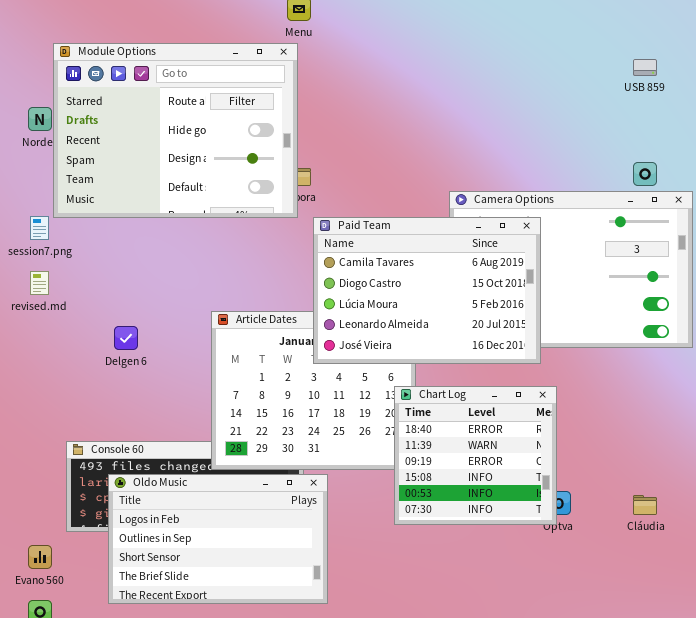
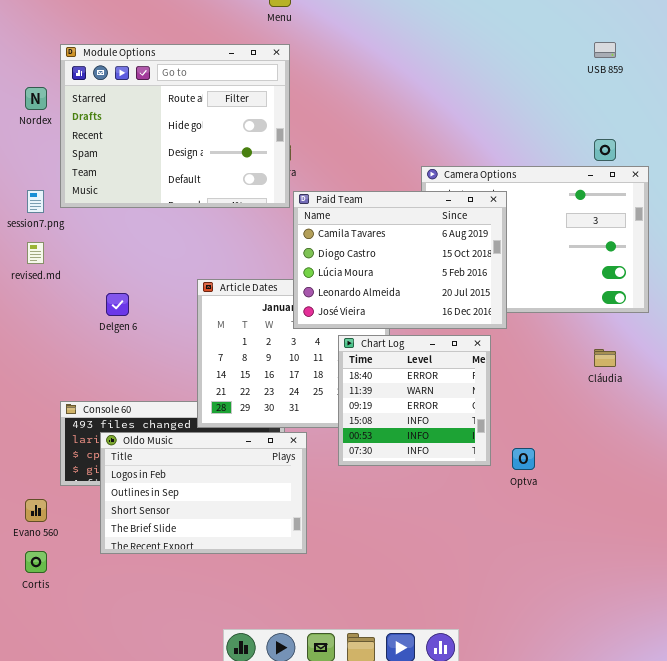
Module Options: [53,43,298,218] -> [60,44,290,208], moved
Chart Log: [394,386,557,525] -> [338,335,491,466], moved
Cláudia: [633,495,657,515] -> [594,349,616,367], moved

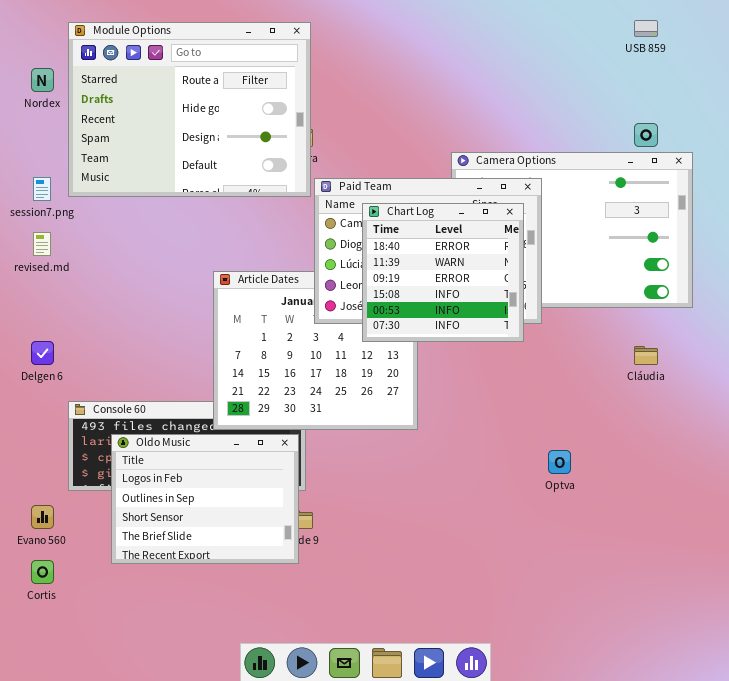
Delgen 6: [106,293,129,316] -> [31,341,54,365], moved
Chart Log: [338,335,491,466] -> [362,203,524,342], moved
Oldo Music: [100,432,307,554] -> [111,434,299,564], resized

